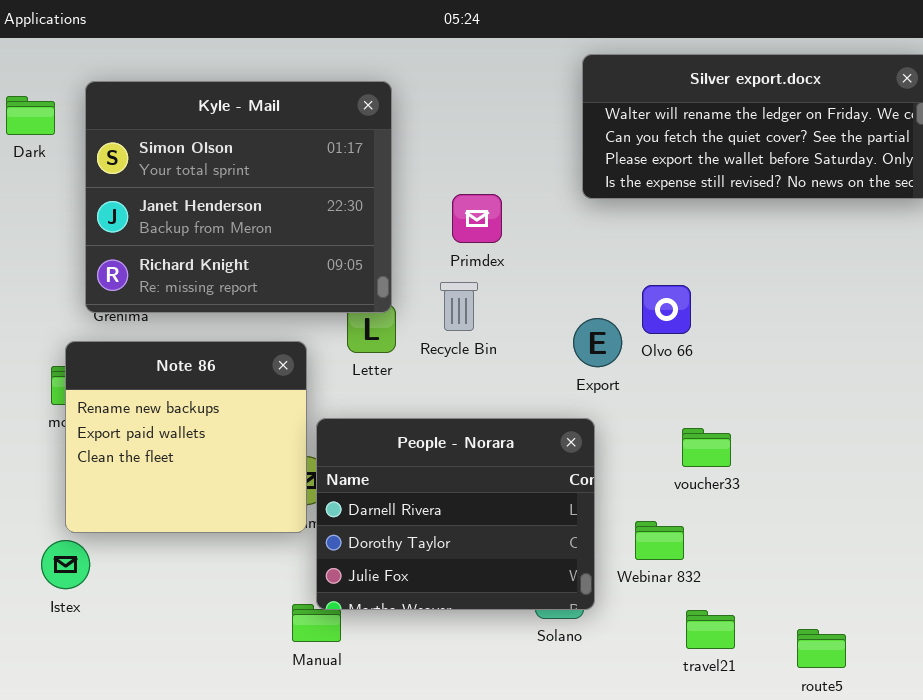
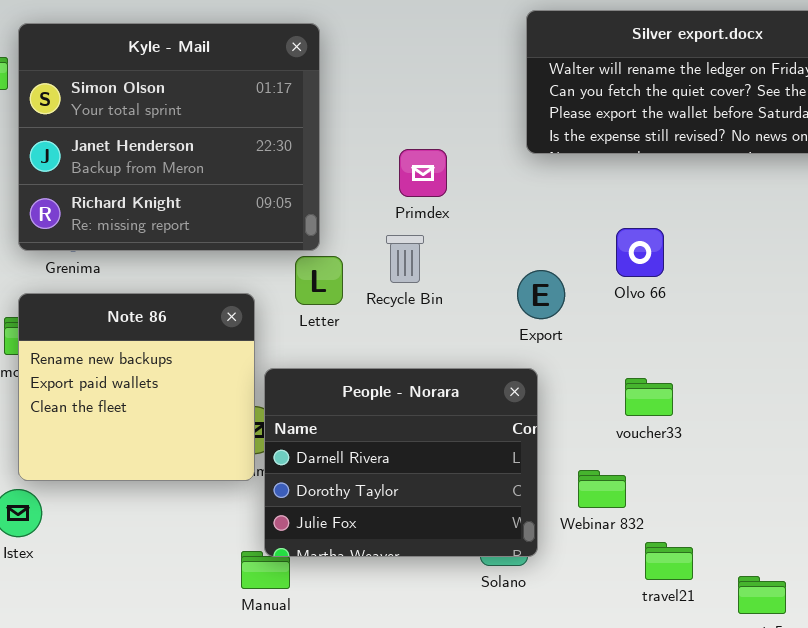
Kyle - Mail: [85,81,392,313] -> [18,23,320,251], moved
Olvo 66: [642,285,691,334] -> [616,228,664,277], moved
travel21: [686,610,735,649] -> [645,542,693,580], moved

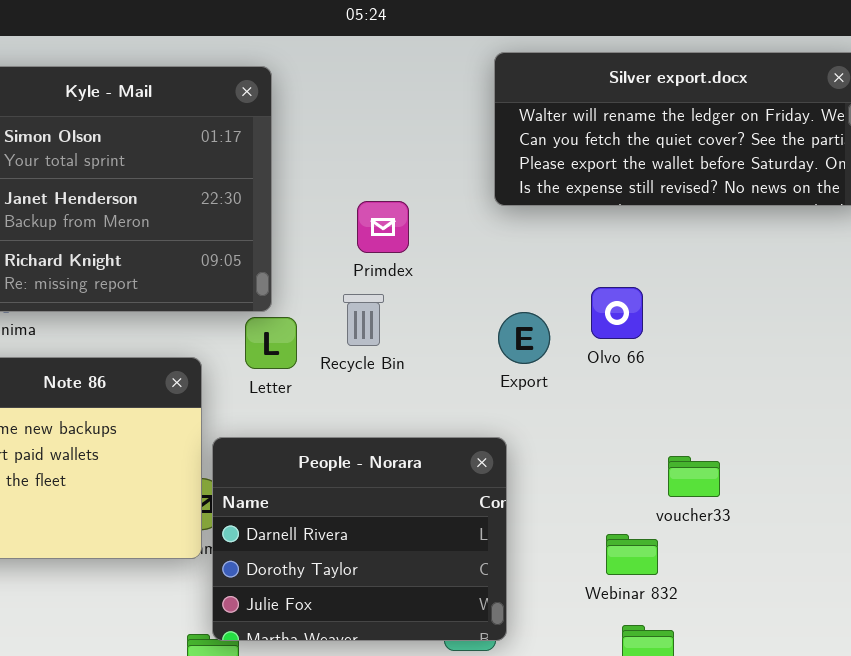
Export: [517,270,565,319] -> [498,312,550,364], moved
voucher33: [625,378,673,416] -> [668,456,720,497], moved
Webinar 832: [578,470,626,508] -> [606,534,658,575], moved

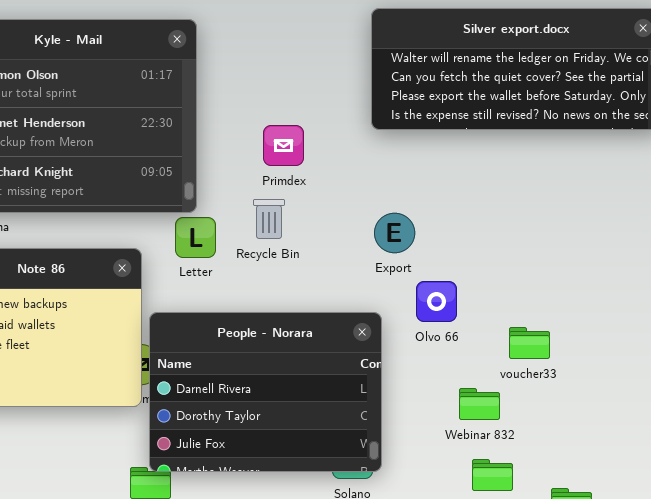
Olvo 66: [591,287,643,339] -> [416,281,457,322], moved

